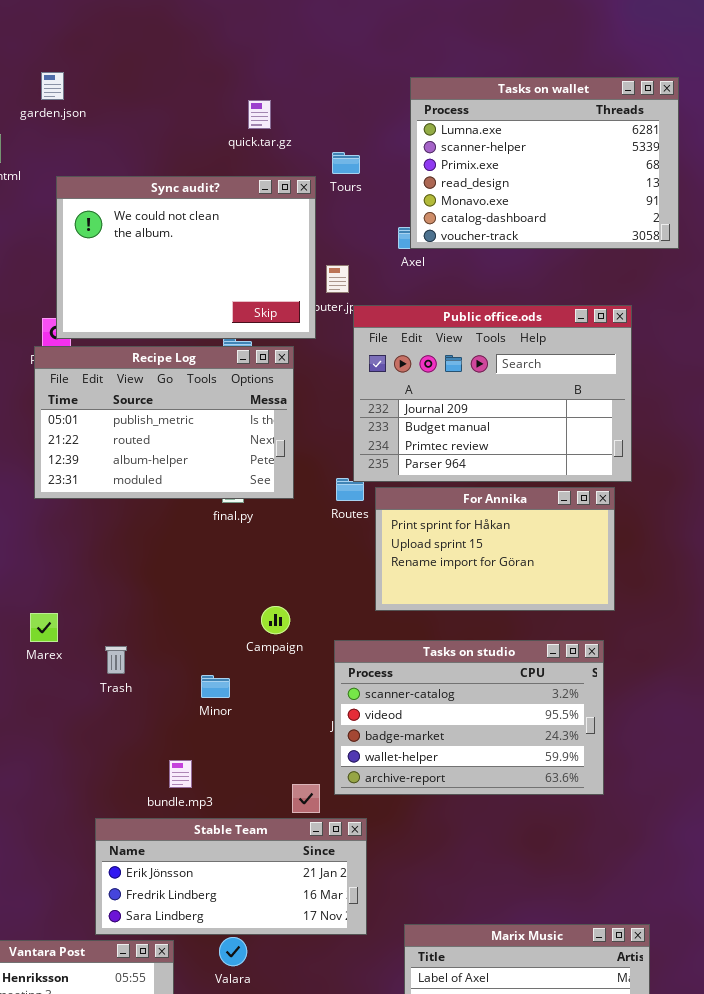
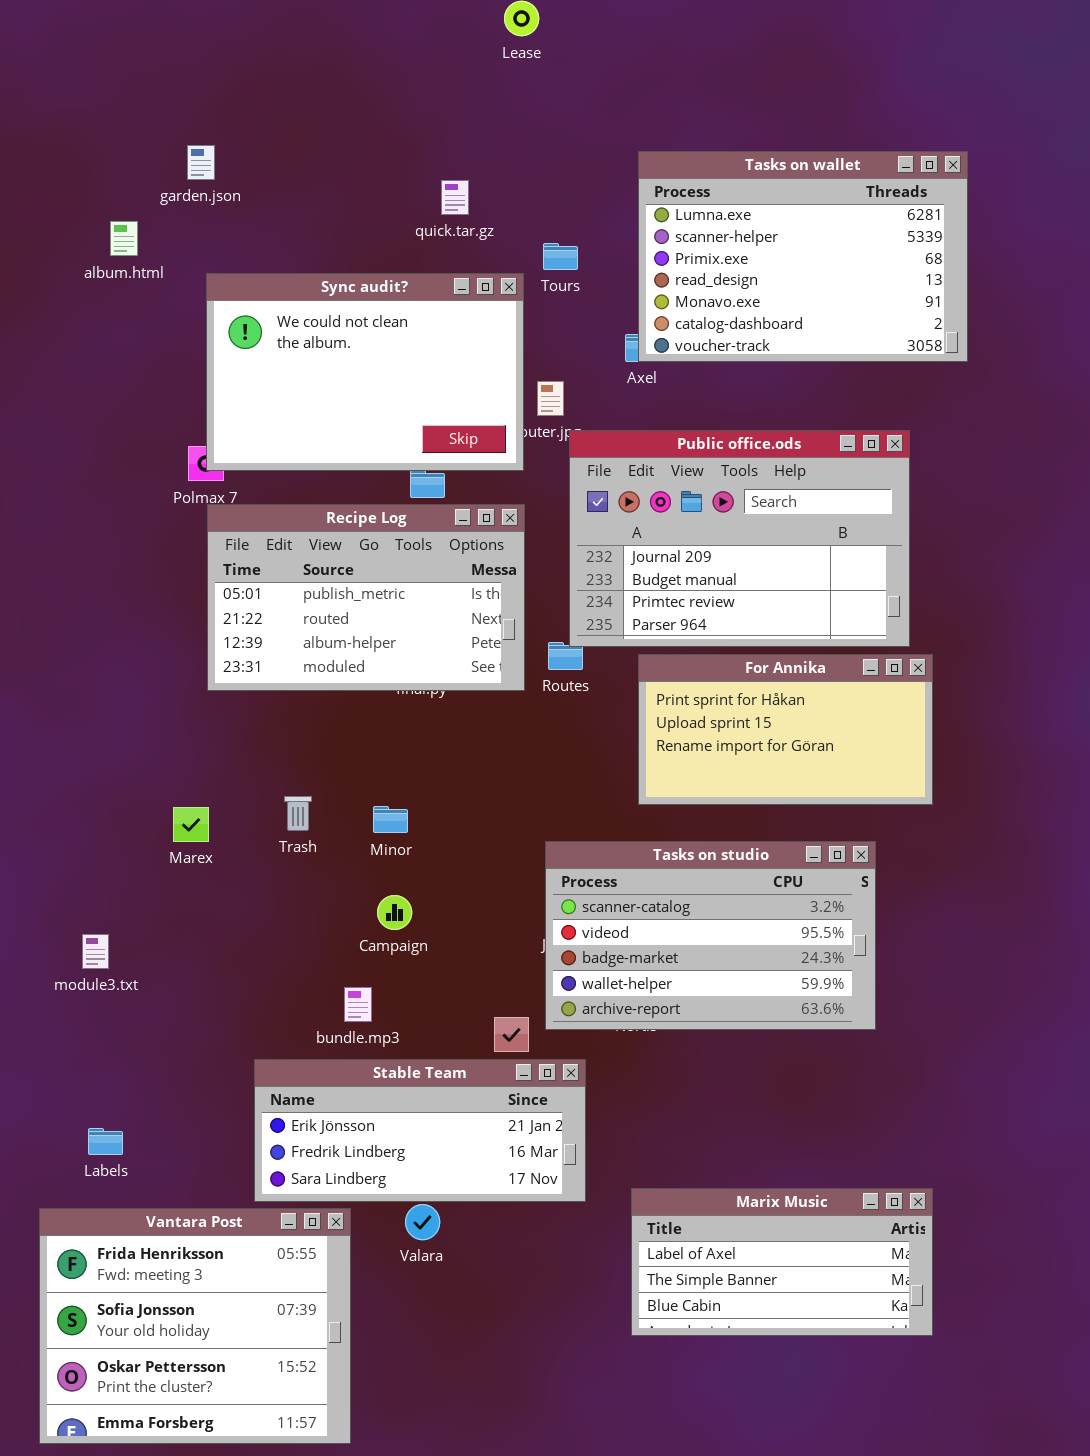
Recipe Log: [34,346,294,499] -> [207,504,525,691], moved
For Annika: [375,487,615,611] -> [638,654,933,805], moved
Campaign: [261,606,290,634] -> [377,895,412,930], moved
Trash: [105,646,127,674] -> [284,796,312,831], moved
Minor: [201,675,230,698] -> [373,806,408,833], moved

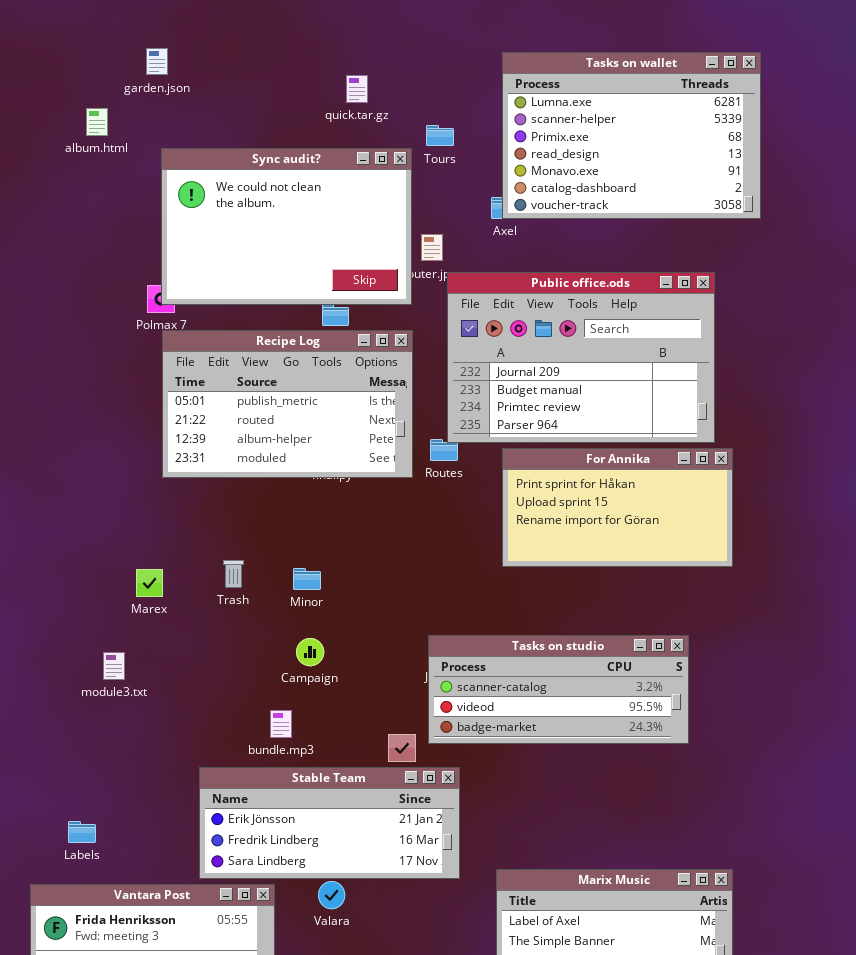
Tasks on studio: [545,841,876,1030] -> [428,635,689,744], resized
module3.txt: [82,934,109,969] -> [103,652,125,680], moved

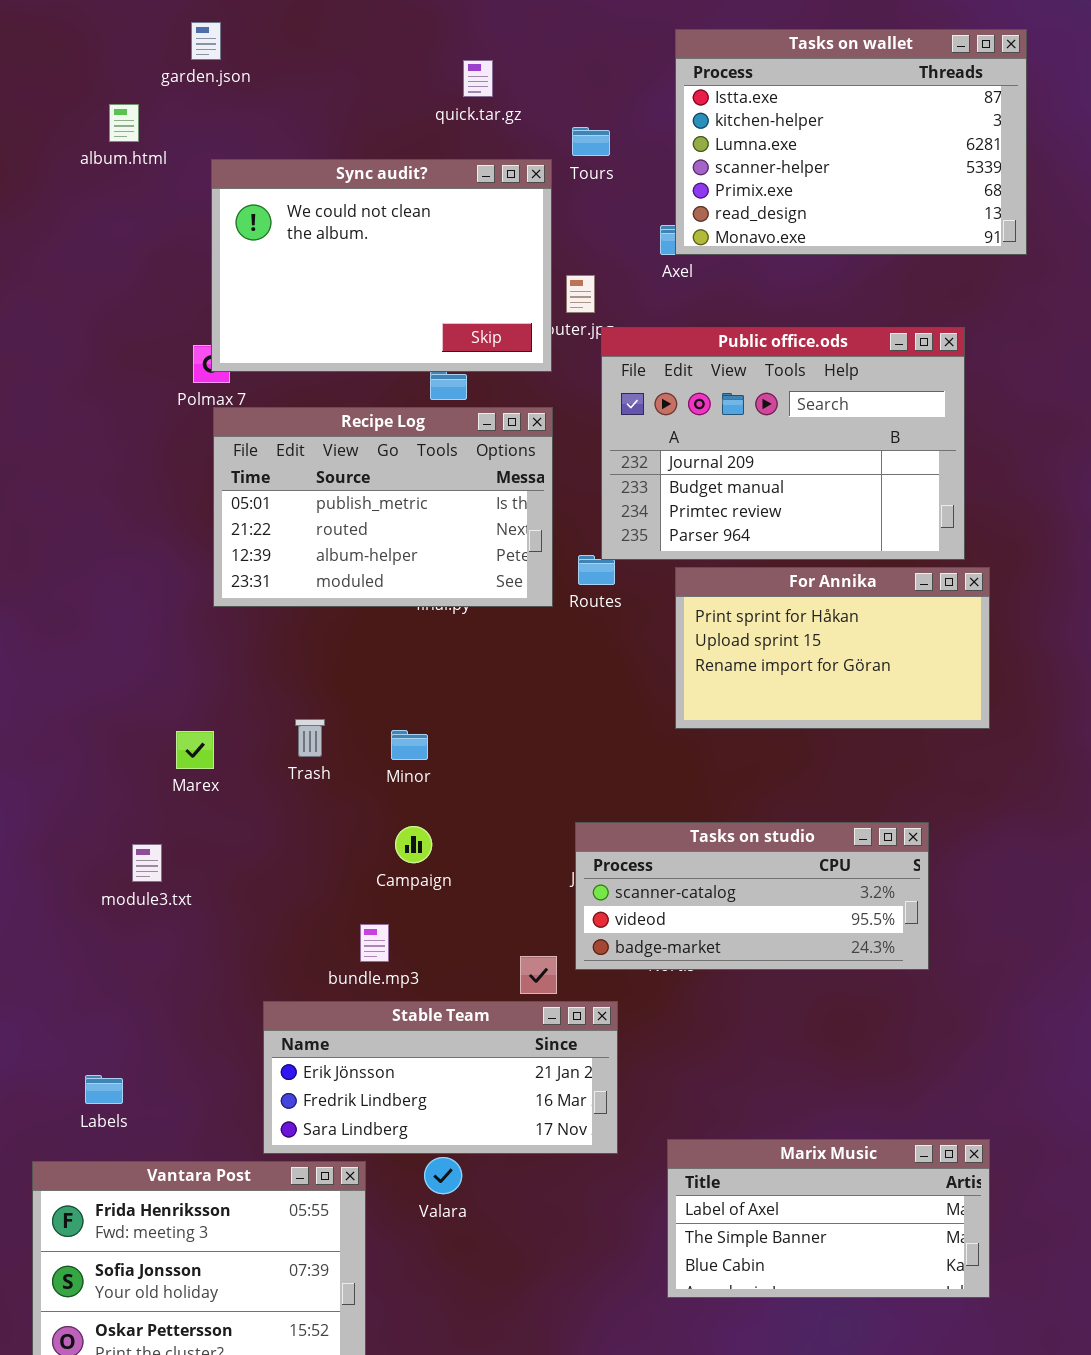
Tasks on wallet: [502,52,761,219] -> [675,29,1027,255], scrolled up 2 rows

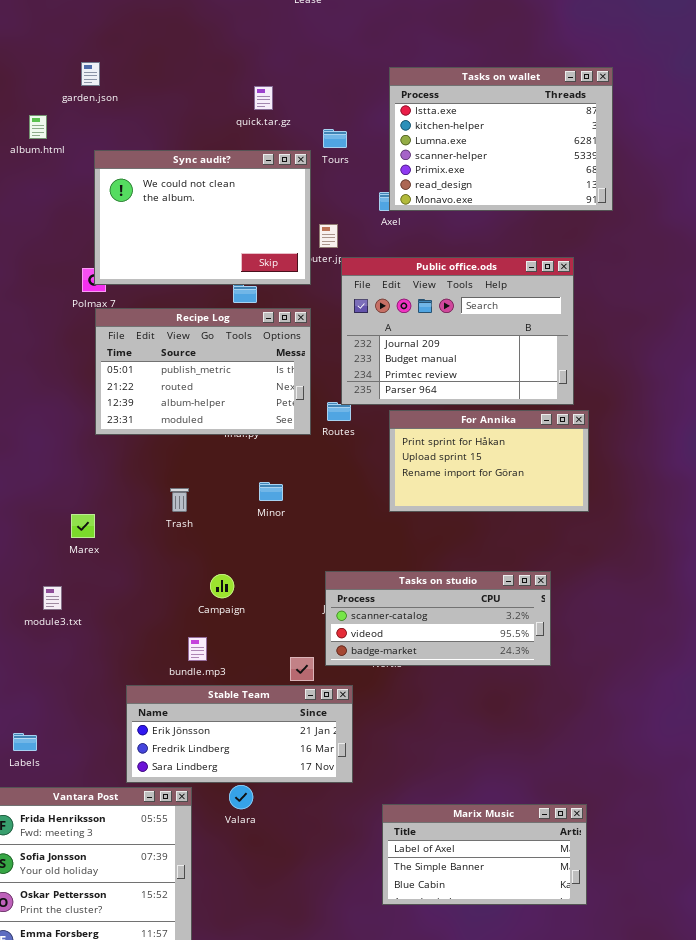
Trash: [295,719,325,757] -> [170,488,189,512], moved
Minor: [391,730,428,760] -> [259,482,283,501], moved
Marix Music: [667,1139,990,1298] -> [382,804,587,905], moved

